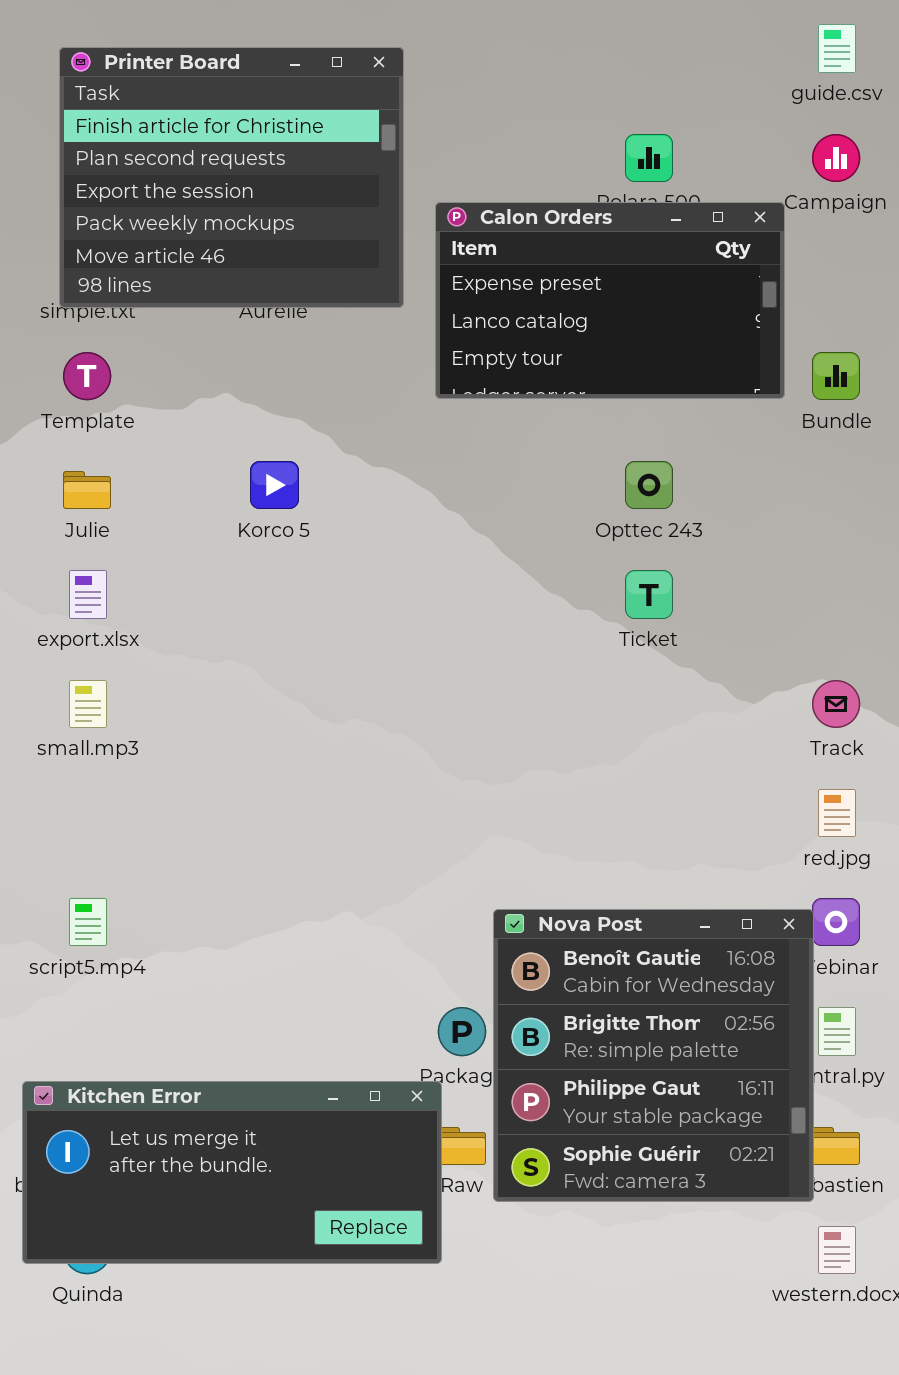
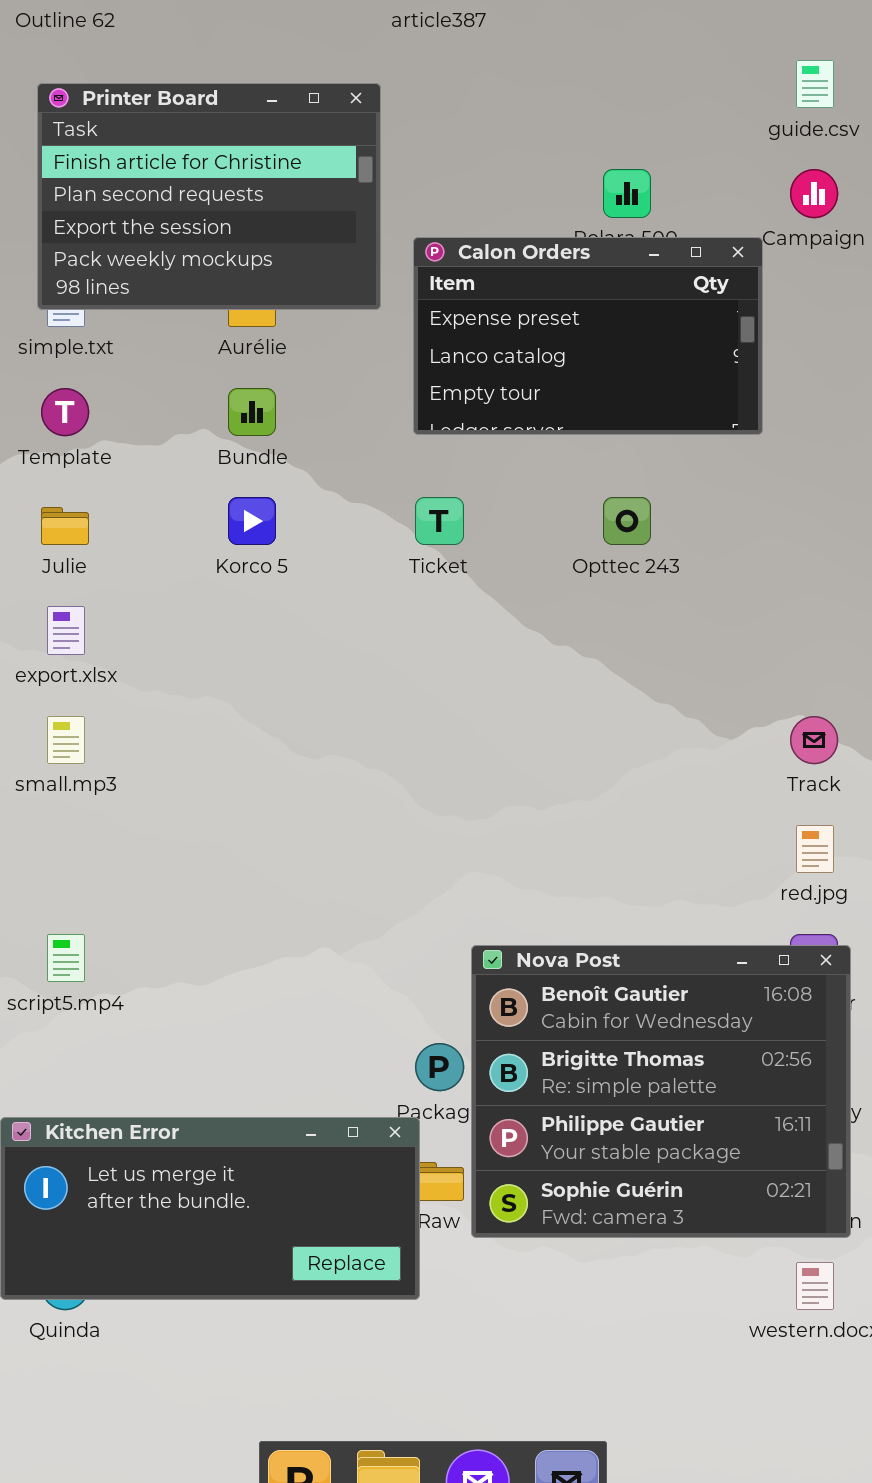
Printer Board: [59,47,404,308] -> [37,83,381,310], resized
Bundle: [812,352,860,400] -> [228,388,276,436], moved
Ticket: [625,570,673,619] -> [415,497,464,545], moved
Nova Post: [493,909,814,1202] -> [471,945,851,1238], resized

